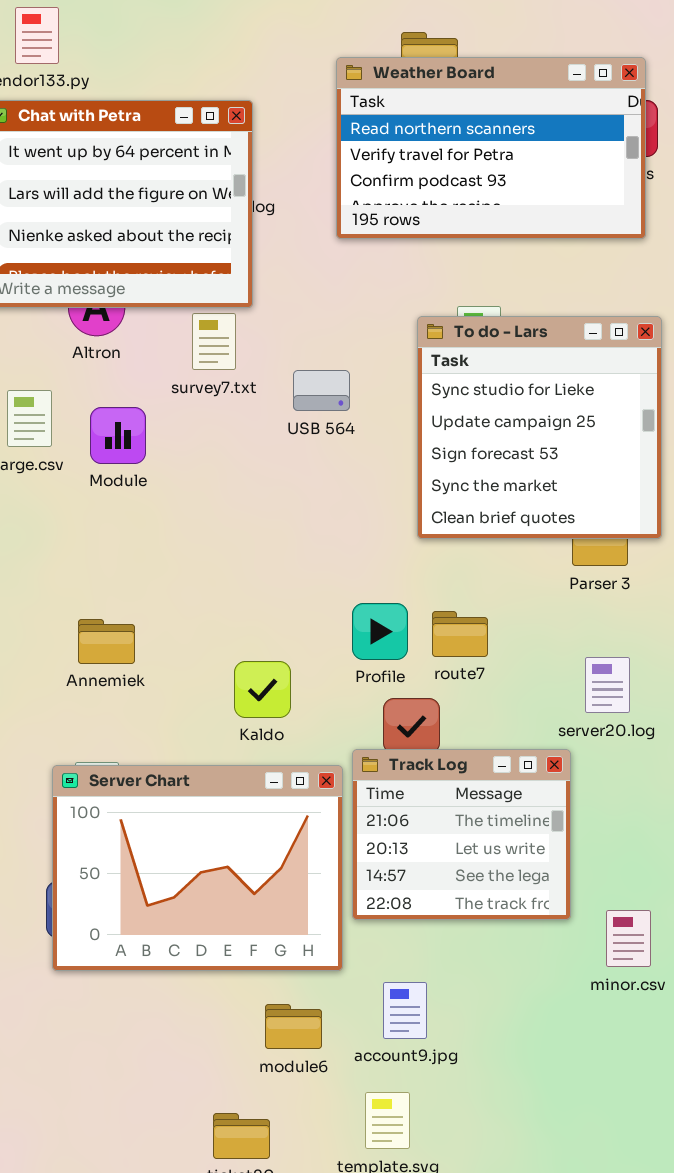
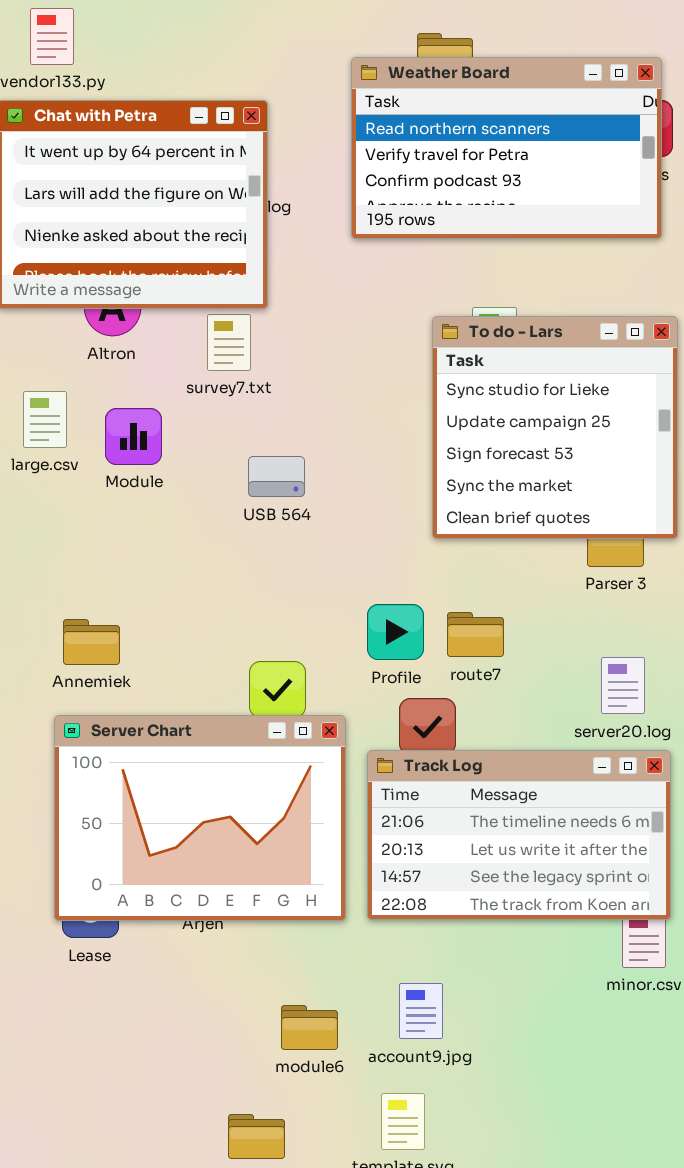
USB 564: [293,370,350,411] -> [248,456,305,497], moved
Annemiek: [78,619,135,664] -> [63,619,120,665], moved
Track Log: [352,749,571,920] -> [367,750,671,920], resized
Server Chart: [52,765,343,971] -> [54,715,346,921], moved

